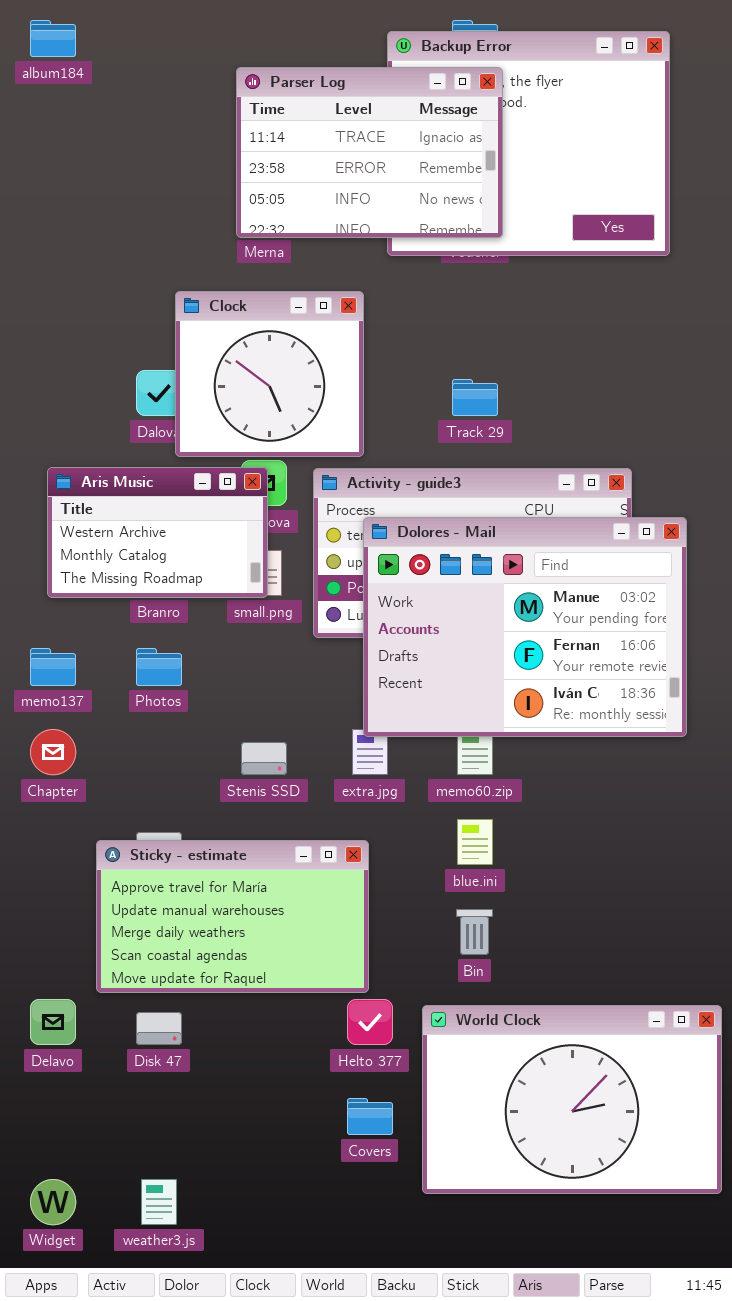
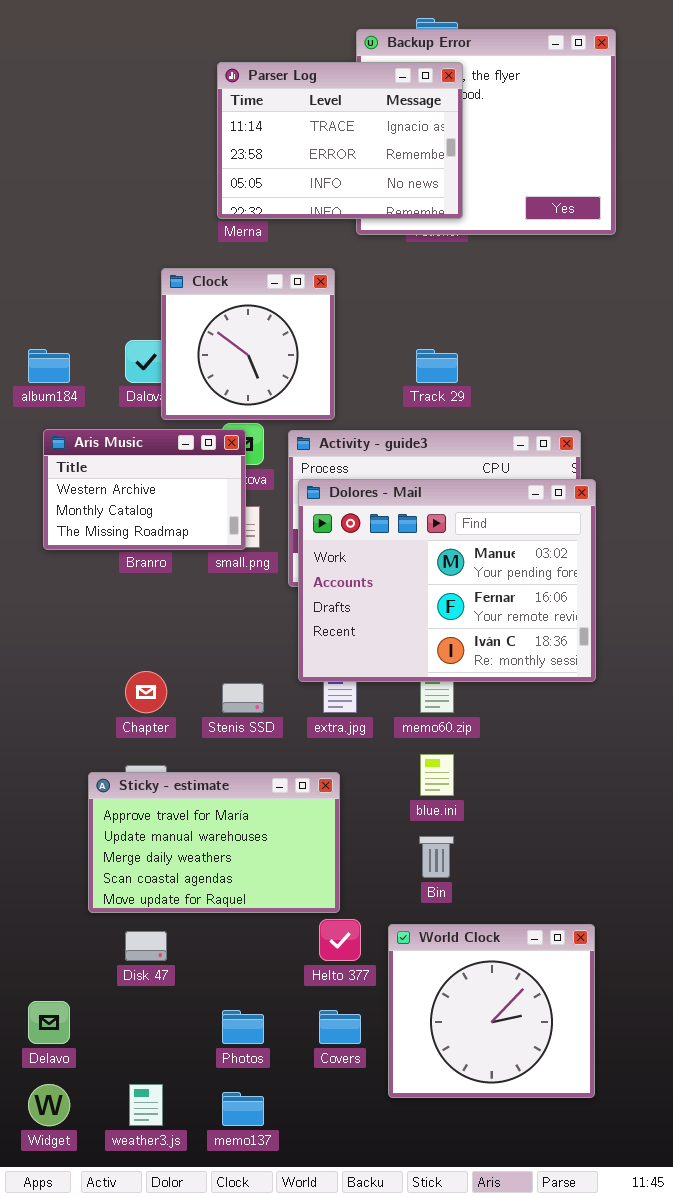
album184: [30,20,76,57] -> [28,349,70,383], moved
Dolores - Mail: [363,517,687,737] -> [298,479,596,682], moved
memo137: [30,648,76,686] -> [222,1092,264,1126], moved
Photos: [136,648,182,686] -> [222,1010,264,1044], moved
Chapter: [30,729,76,775] -> [125,671,167,713], moved
Delavo: [30,999,76,1045] -> [28,1001,70,1044], moved
World Clock: [422,1005,722,1194] -> [388,924,595,1098], resized

